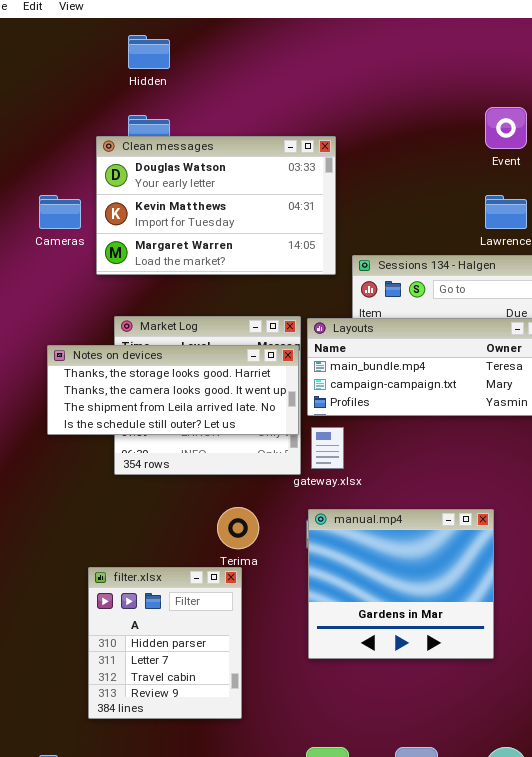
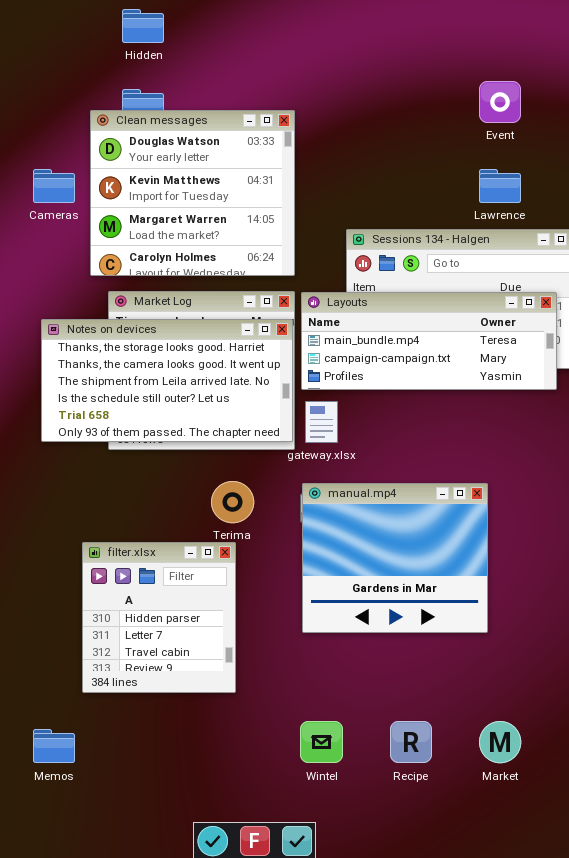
Clean messages: [96,136,336,275] -> [90,110,295,276], resized
Notes on devices: [47,345,299,435] -> [41,319,293,442], resized

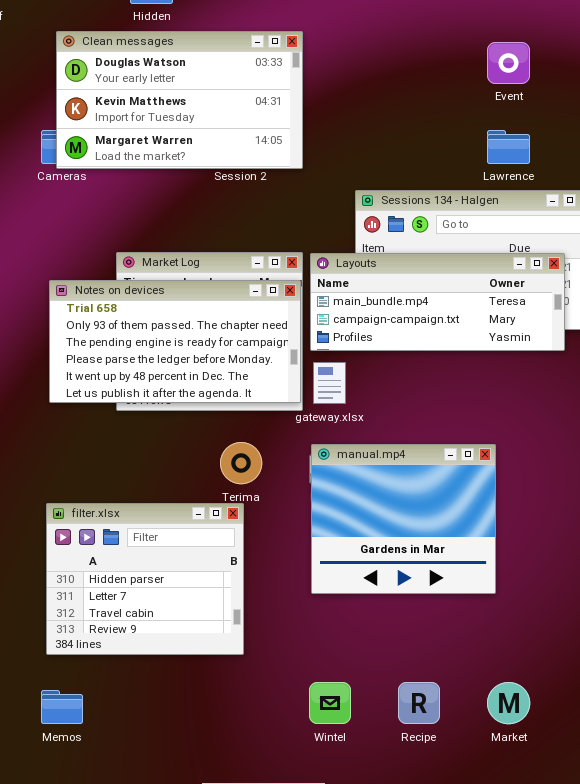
Clean messages: [90,110,295,276] -> [56,31,303,169], moved, resized
Notes on devices: [41,319,293,442] -> [49,280,301,403], scrolled down 4 rows
filter.xlsx: [82,542,236,693] -> [46,503,244,655], resized

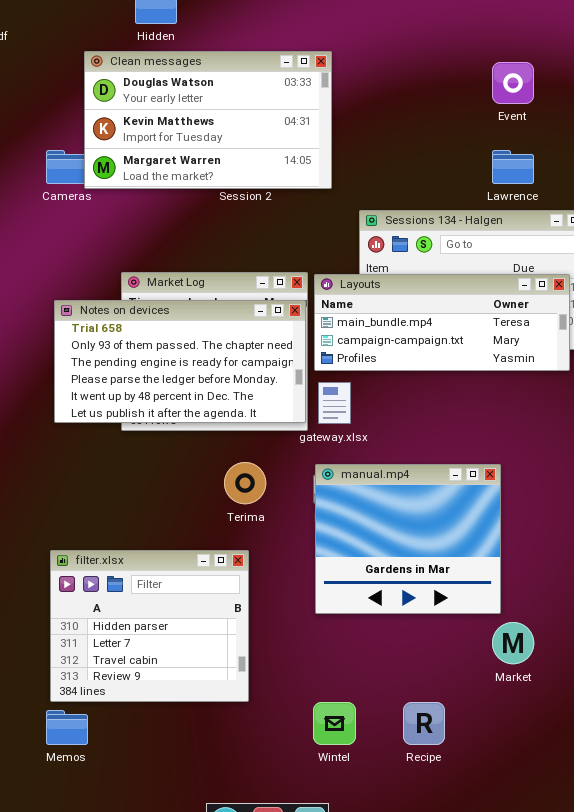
Clean messages: [56,31,303,169] -> [84,51,332,189], moved
filter.xlsx: [46,503,244,655] -> [50,550,249,702], moved
Market: [487,682,530,724] -> [492,622,534,664], moved

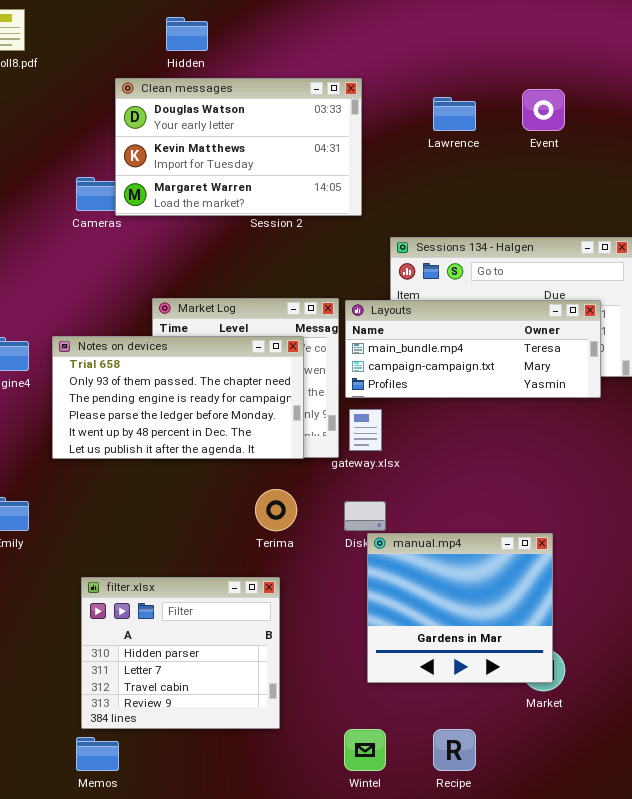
Lawrence: [492,150,534,184] -> [433,97,476,131], moved
Notes on devices: [54,300,306,423] -> [52,336,304,459], moved
manual.mp4: [315,464,501,614] -> [367,533,553,683], moved

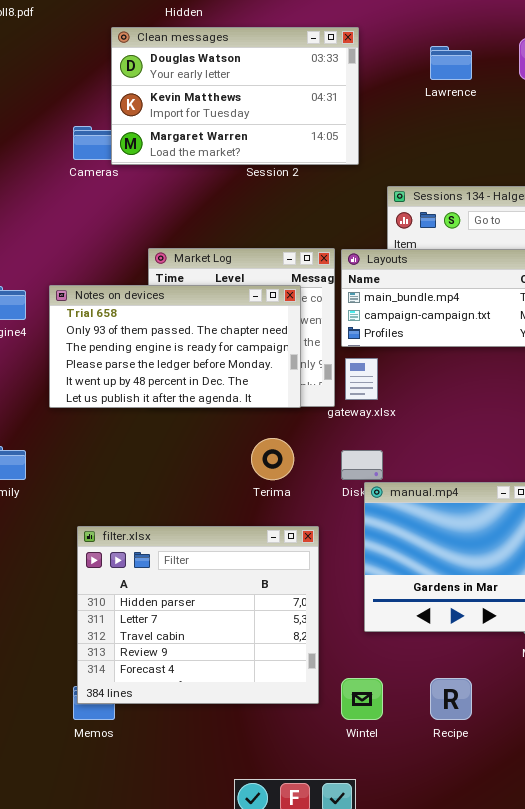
filter.xlsx: [81,577,280,729] -> [77,526,319,704], resized

